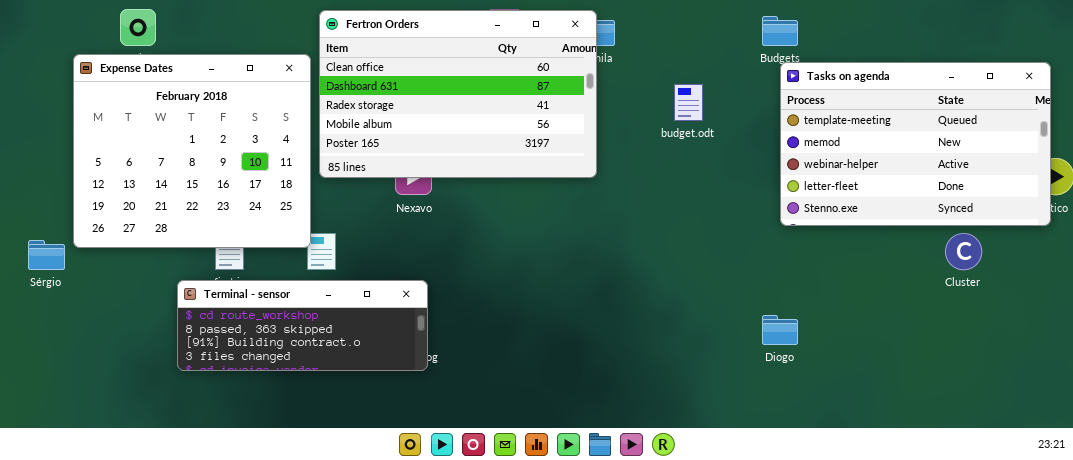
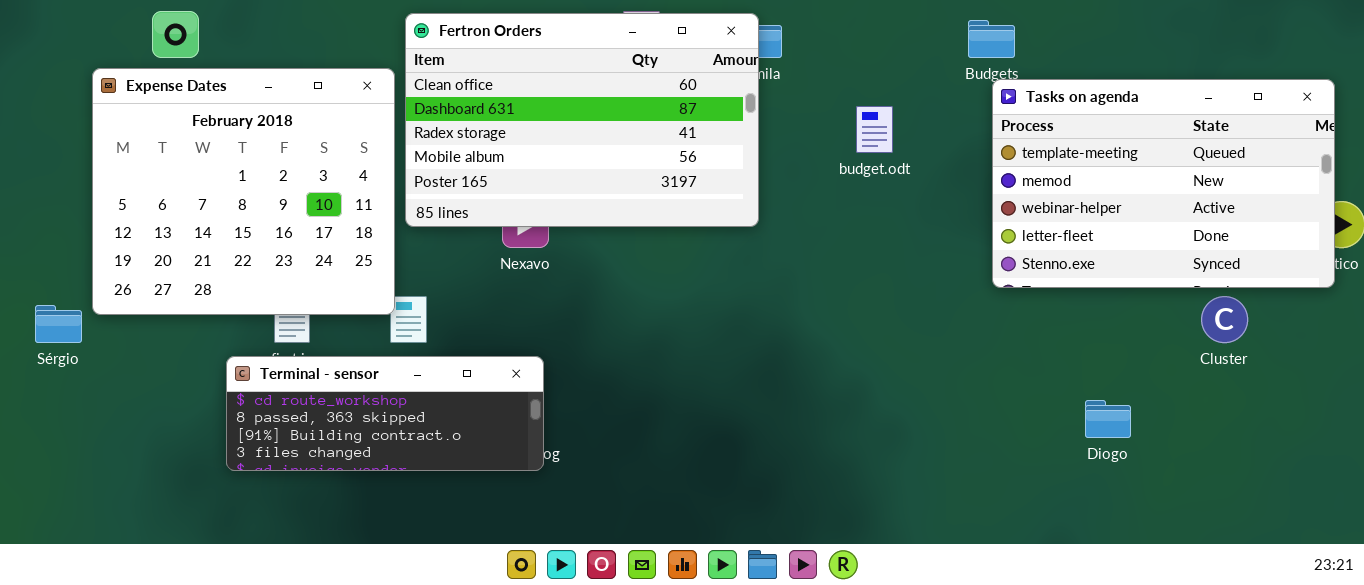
Diogo: [762,315,798,345] -> [1085,400,1131,438], moved

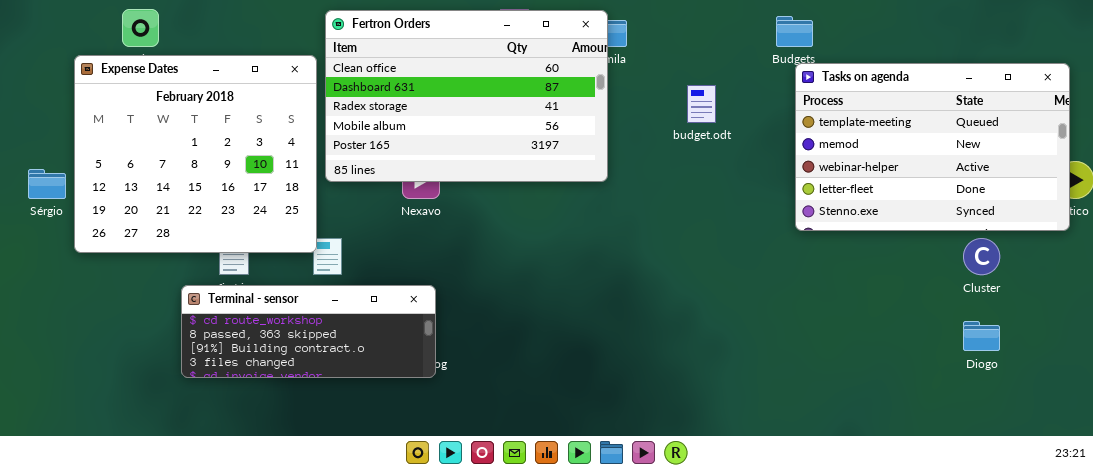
Sérgio: [35,305,82,343] -> [28,169,66,199], moved
Diogo: [1085,400,1131,438] -> [963,321,1000,351], moved

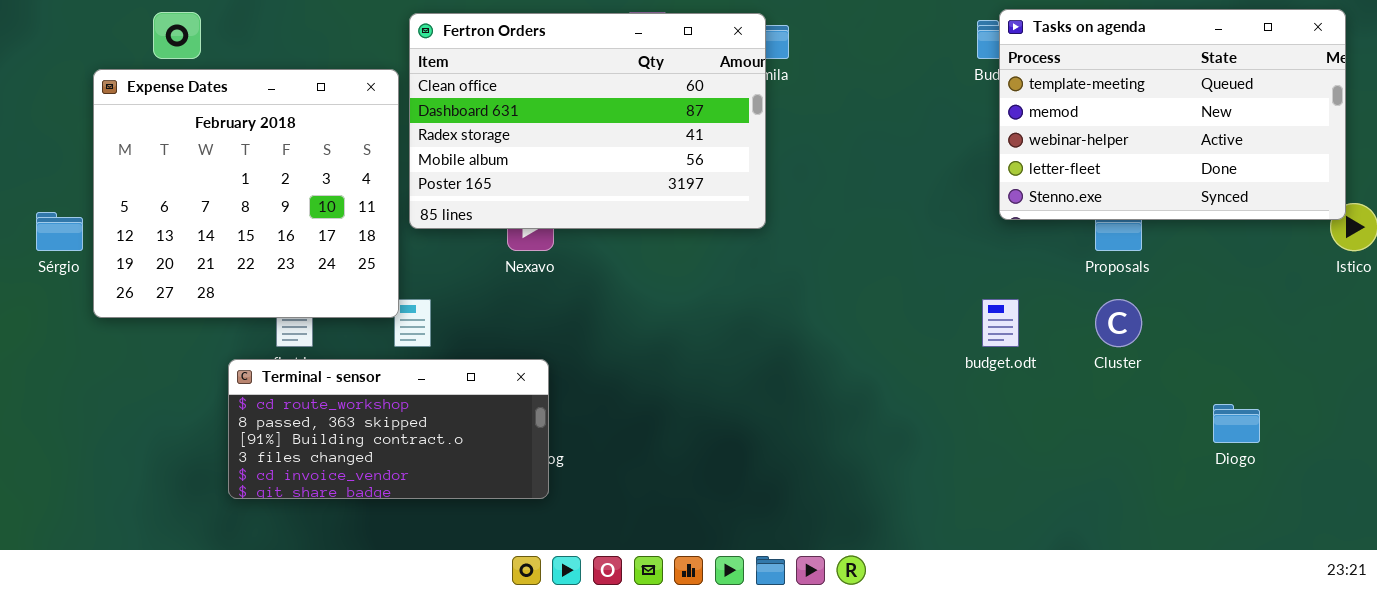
Tasks on agenda: [795,63,1070,231] -> [999,9,1346,220], moved
budget.odt: [687,85,716,123] -> [982,299,1019,347], moved
Cluster: [963,238,1000,275] -> [1095,299,1142,347], moved
Terminal - sensor: [181,285,436,378] -> [228,359,549,499], resized

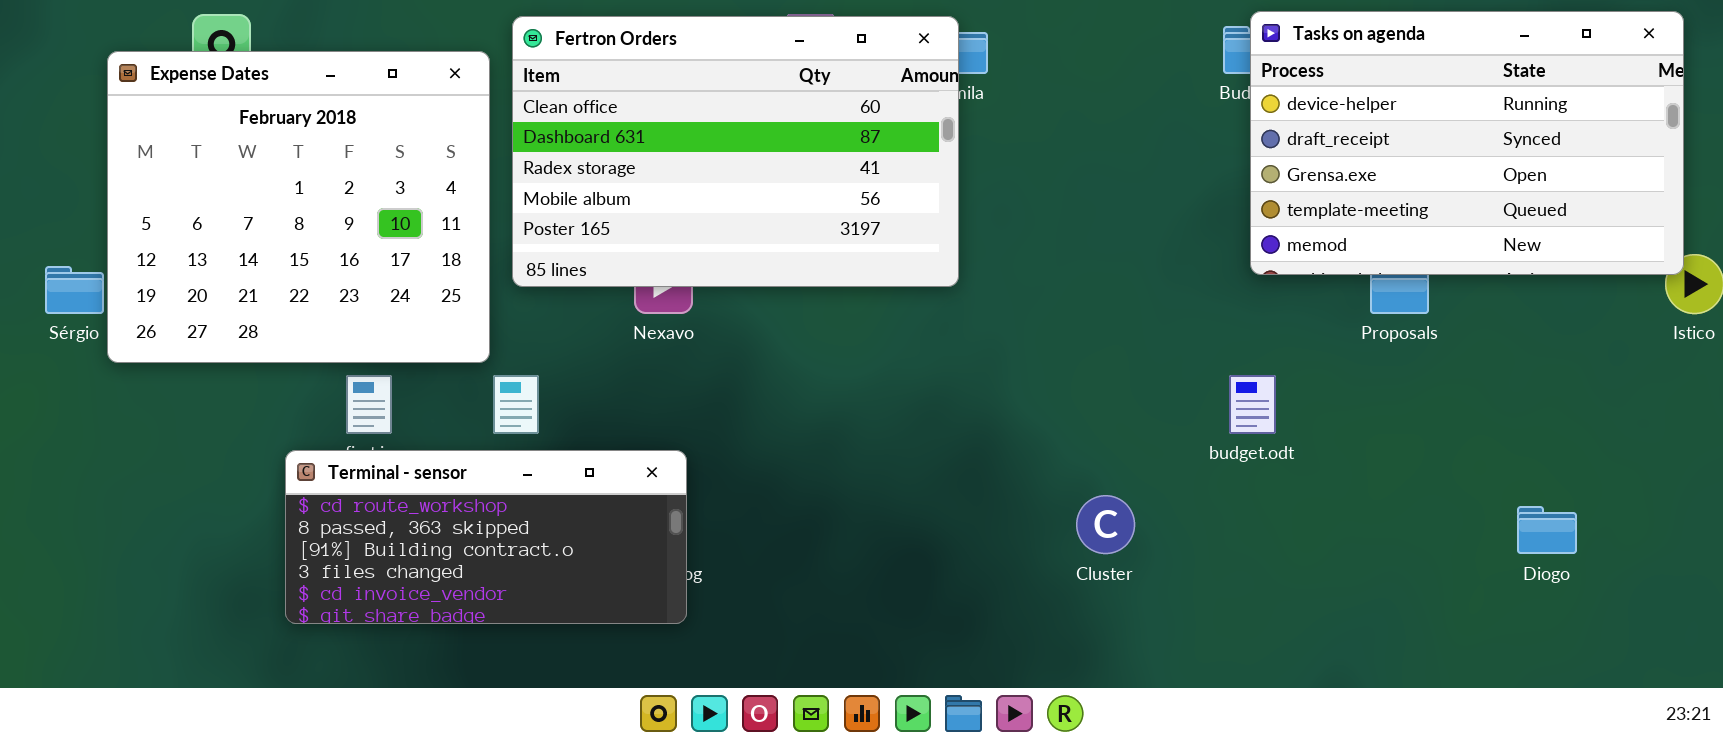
Tasks on agenda: [999,9,1346,220] -> [1250,11,1684,275], scrolled up 3 rows
Expense Dates: [93,69,399,318] -> [107,51,490,363], moved
Cluster: [1095,299,1142,347] -> [1076,495,1135,554], moved

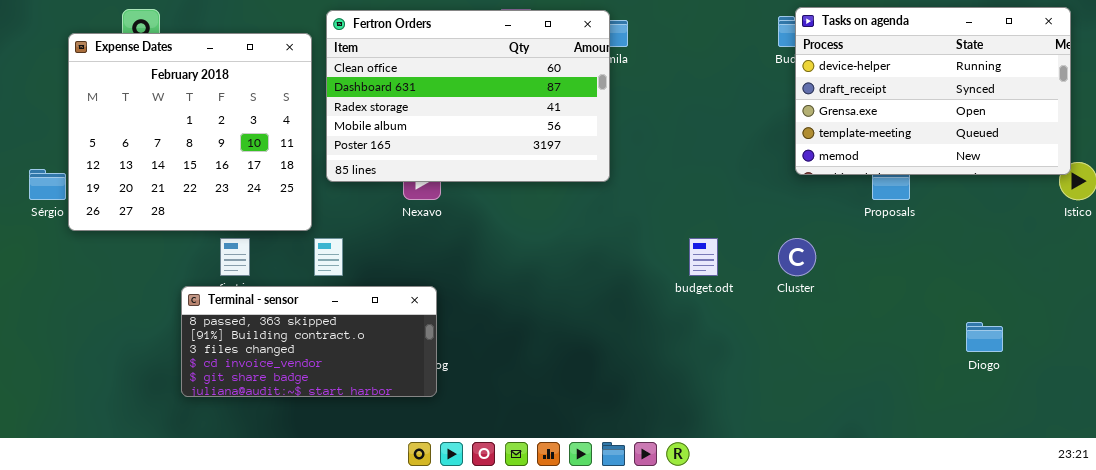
budget.odt: [1229,375,1276,434] -> [689,238,718,276], moved
Terminal - sensor: [285,450,687,624] -> [181,286,437,397], scrolled down 1 row
Cluster: [1076,495,1135,554] -> [778,238,816,276], moved

